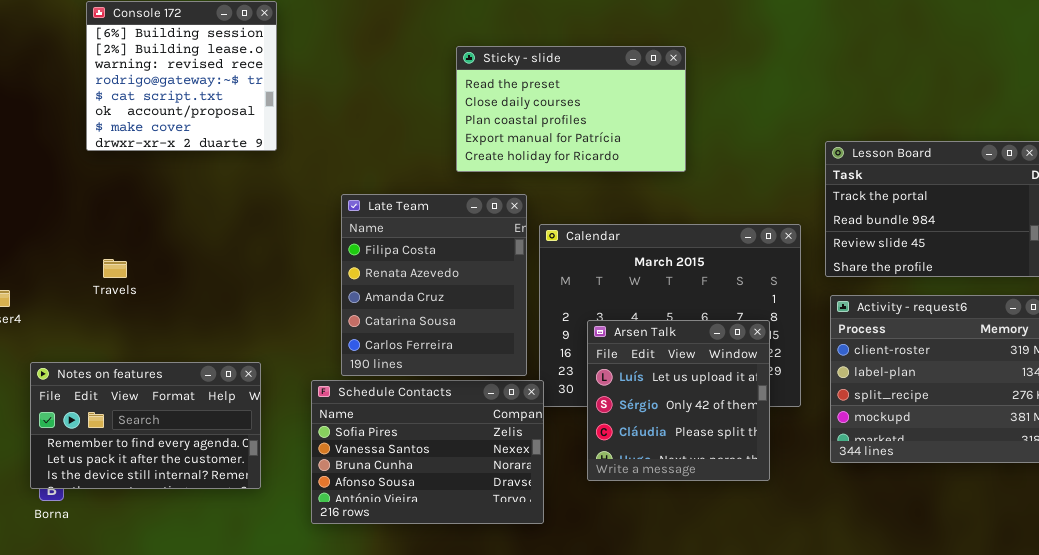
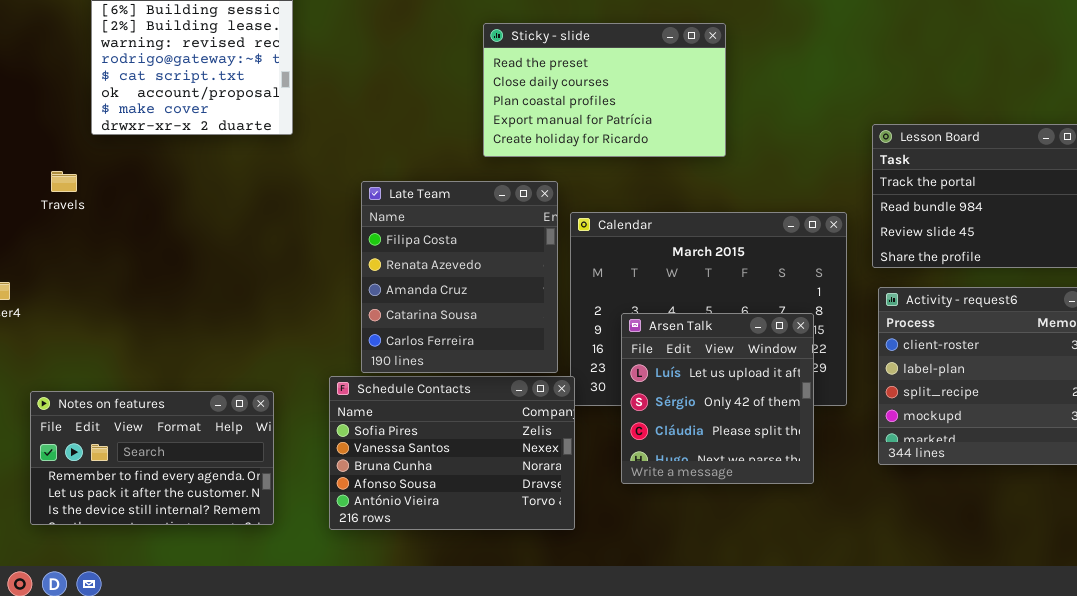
Travels: [103,259,127,278] -> [51,171,77,192], moved
Notes on features: [30,362,261,489] -> [30,391,274,525], moved

